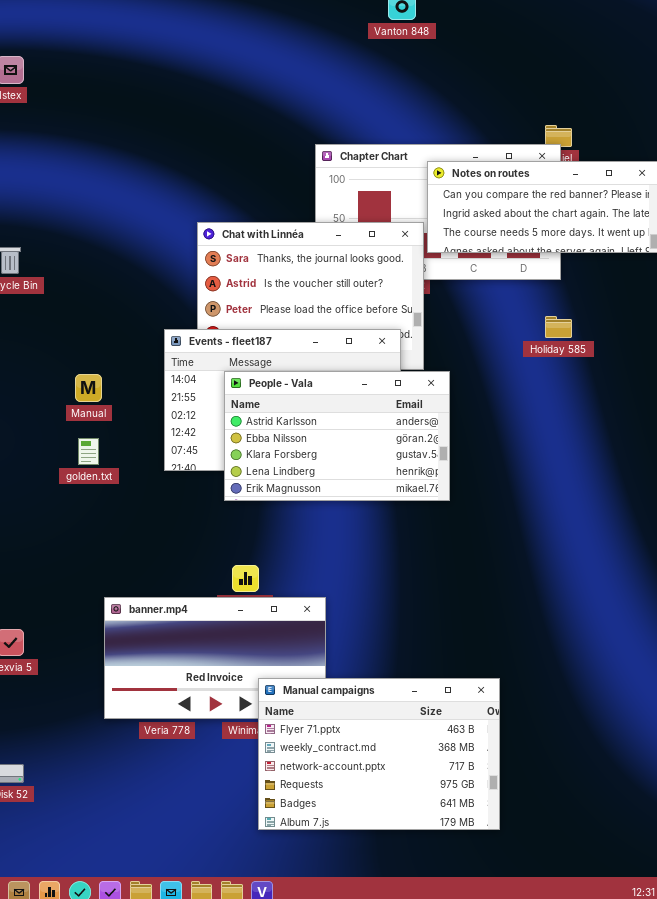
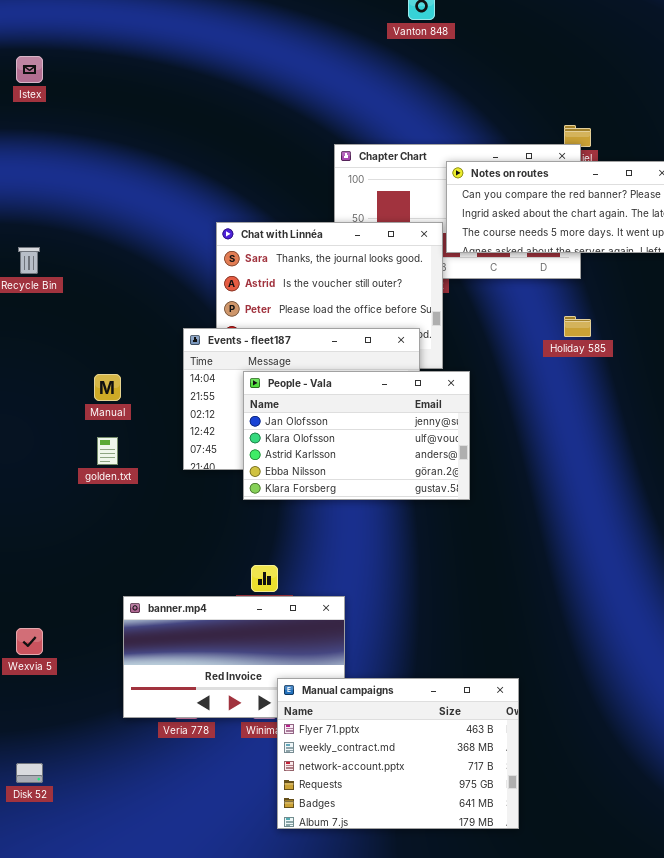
People - Vala: [224,371,450,501] -> [243,371,470,500], scrolled up 2 rows

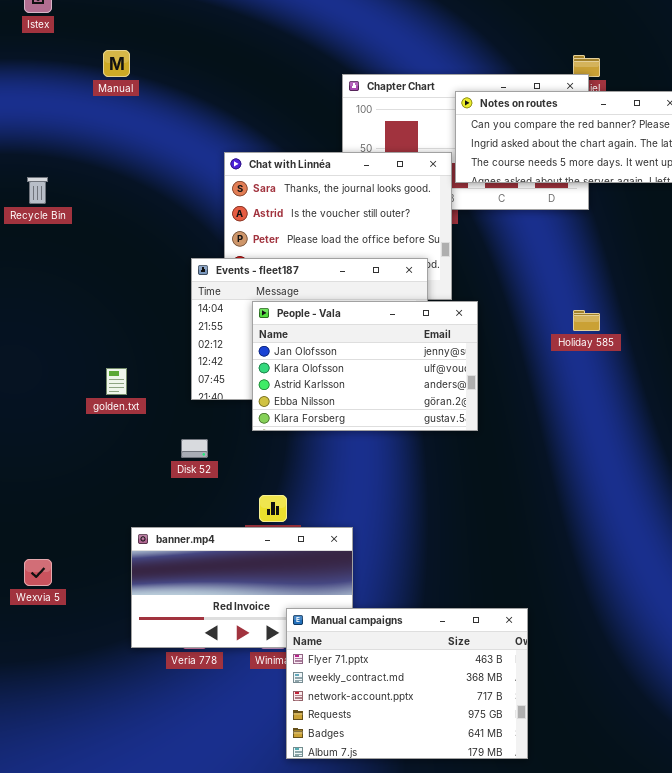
Holiday 585: [564,316,591,337] -> [573,310,600,331], moved
Manual: [94,374,121,401] -> [103,50,130,77], moved
Disk 52: [16,763,43,783] -> [181,439,208,458], moved

